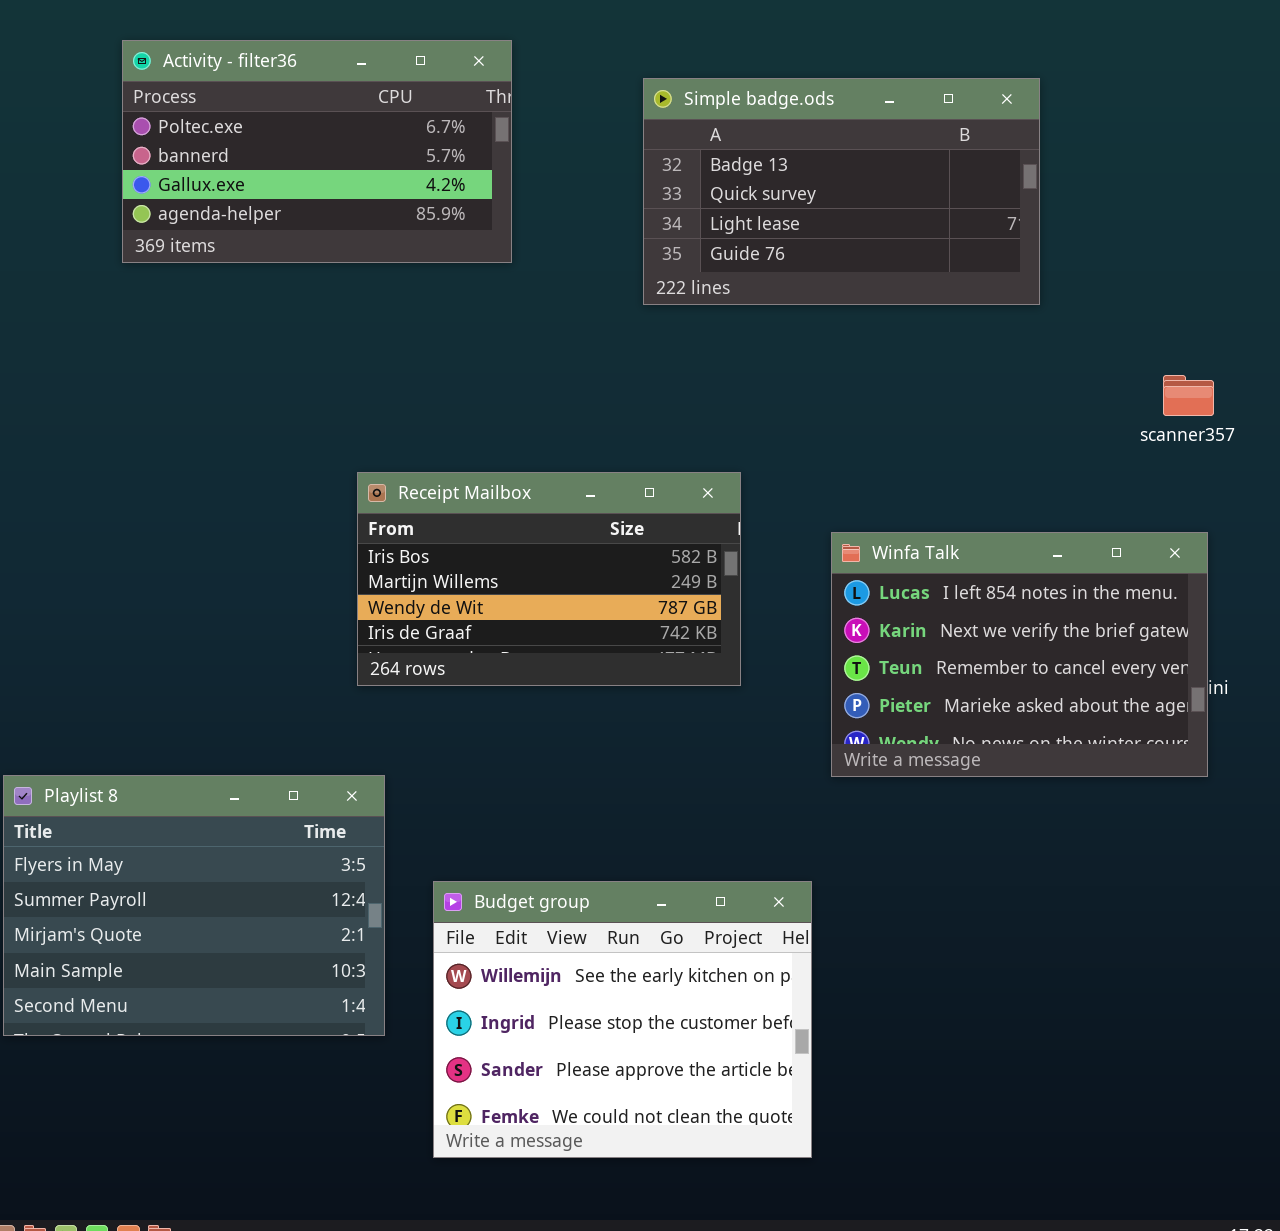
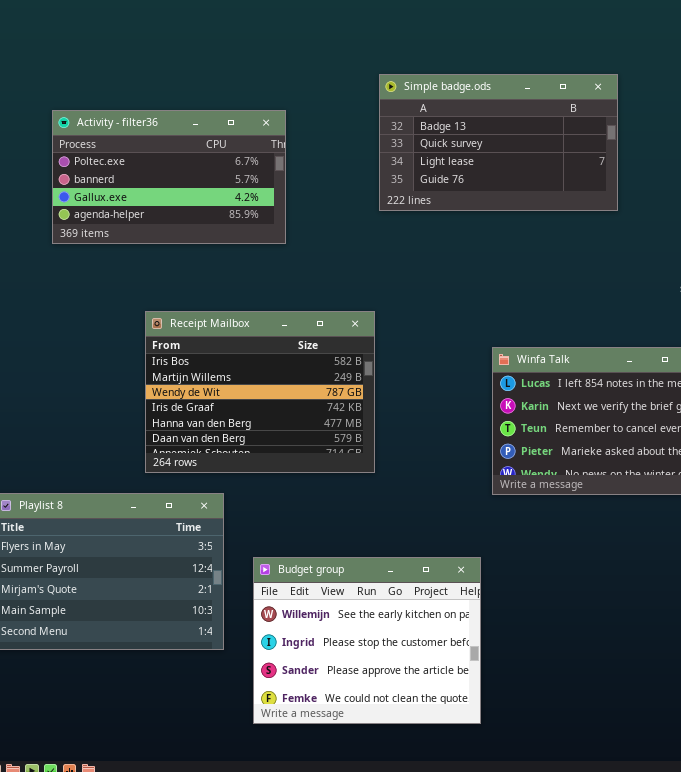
Activity - filter36: [122,40,512,263] -> [52,110,286,244], moved
Receipt Mailbox: [357,472,741,686] -> [145,311,375,473], moved, resized

